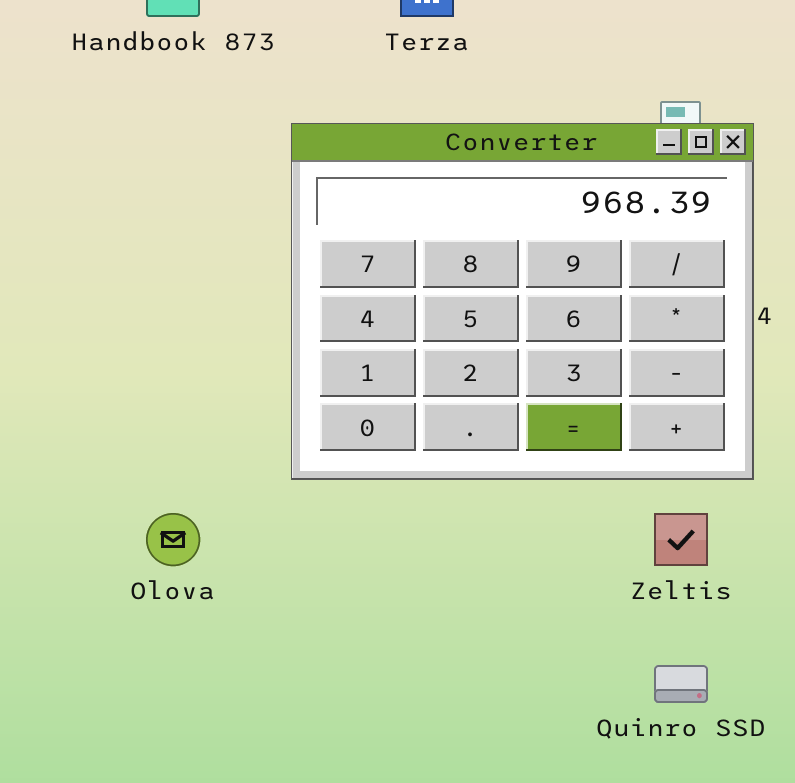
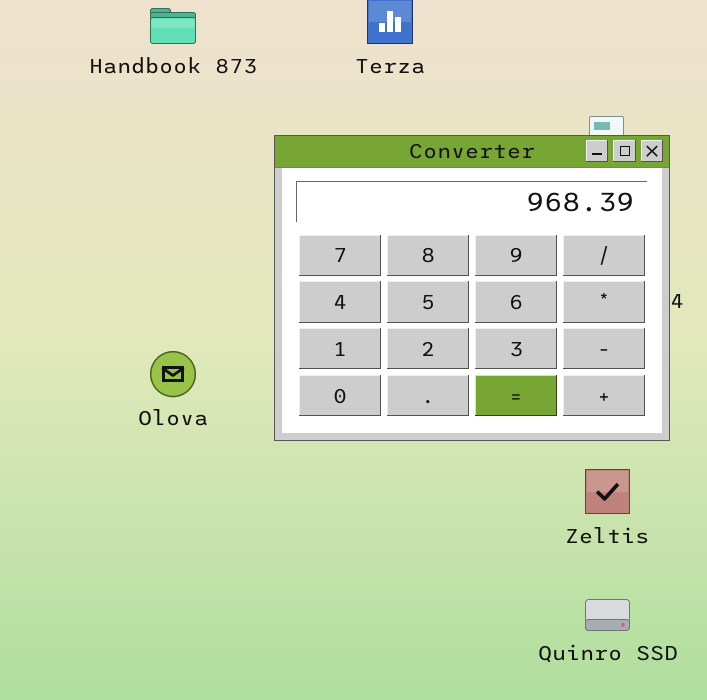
Olova: [146,513,200,566] -> [150,351,196,397], moved

